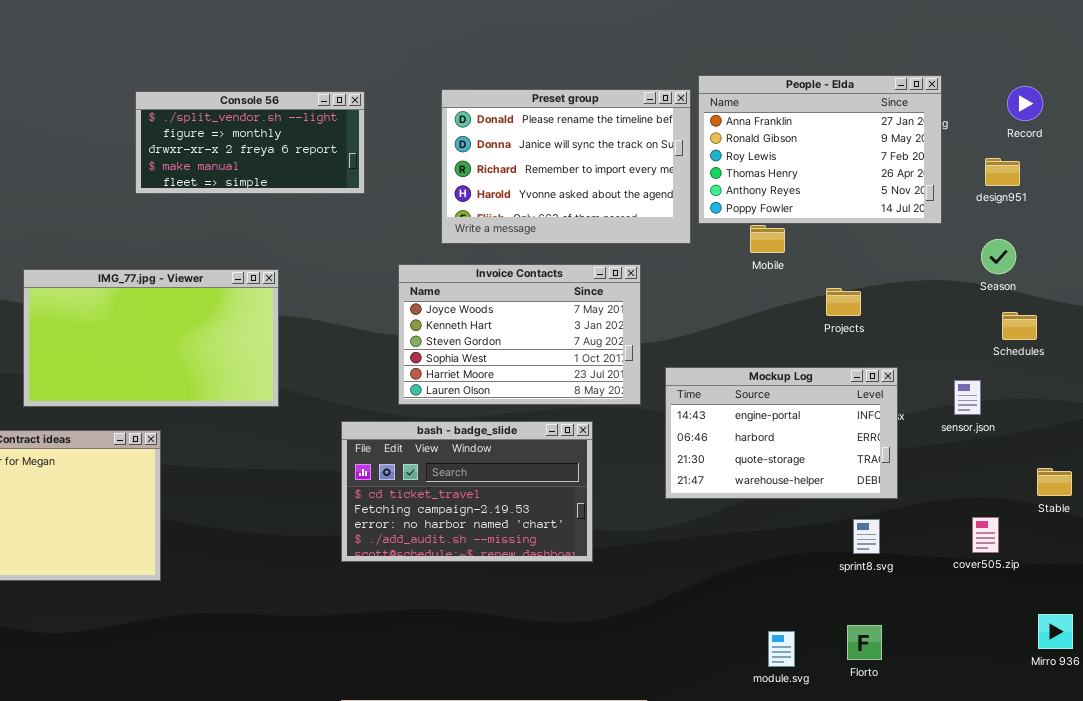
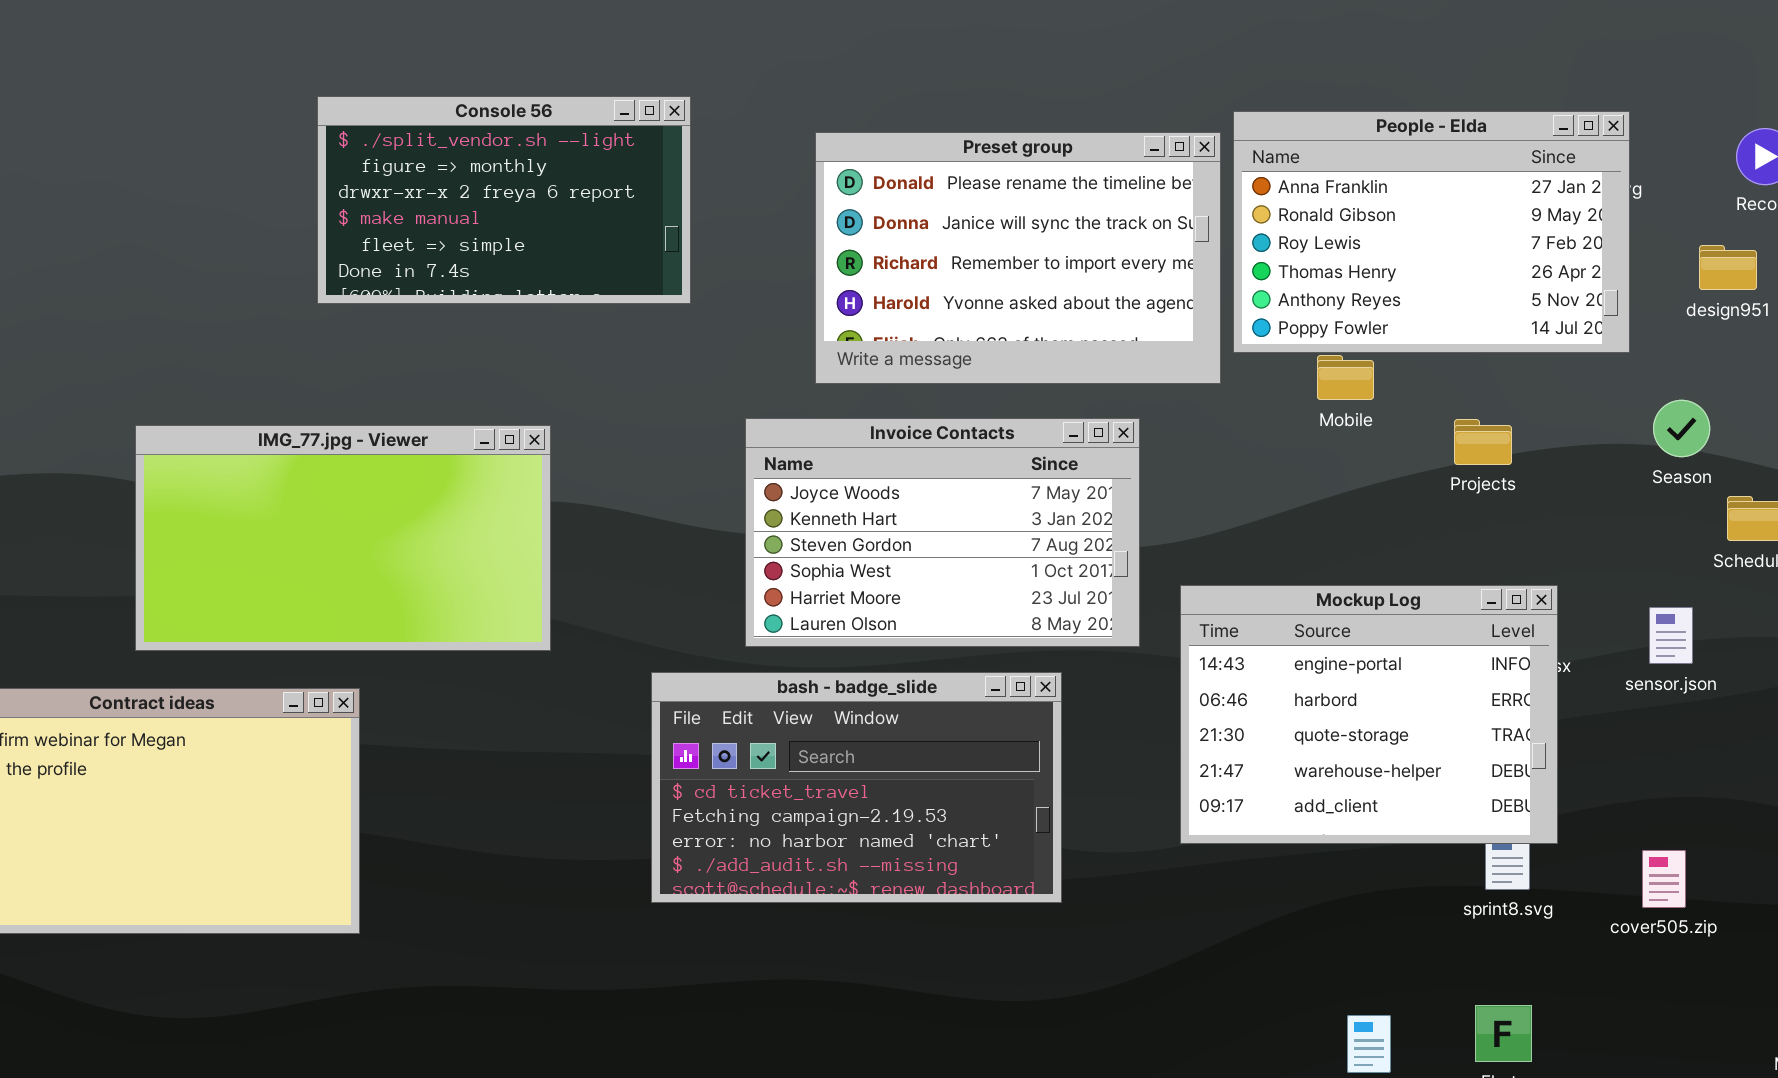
Console 56: [135,91,365,194] -> [317,96,691,304], resized
Season: [981,239,1016,274] -> [1653,400,1710,457], moved
Projects: [826,288,861,316] -> [1454,419,1512,465], moved
Mockup Log: [665,367,898,499] -> [1180,585,1558,844], resized
cover505.zip: [972,517,999,553] -> [1642,850,1686,908], moved

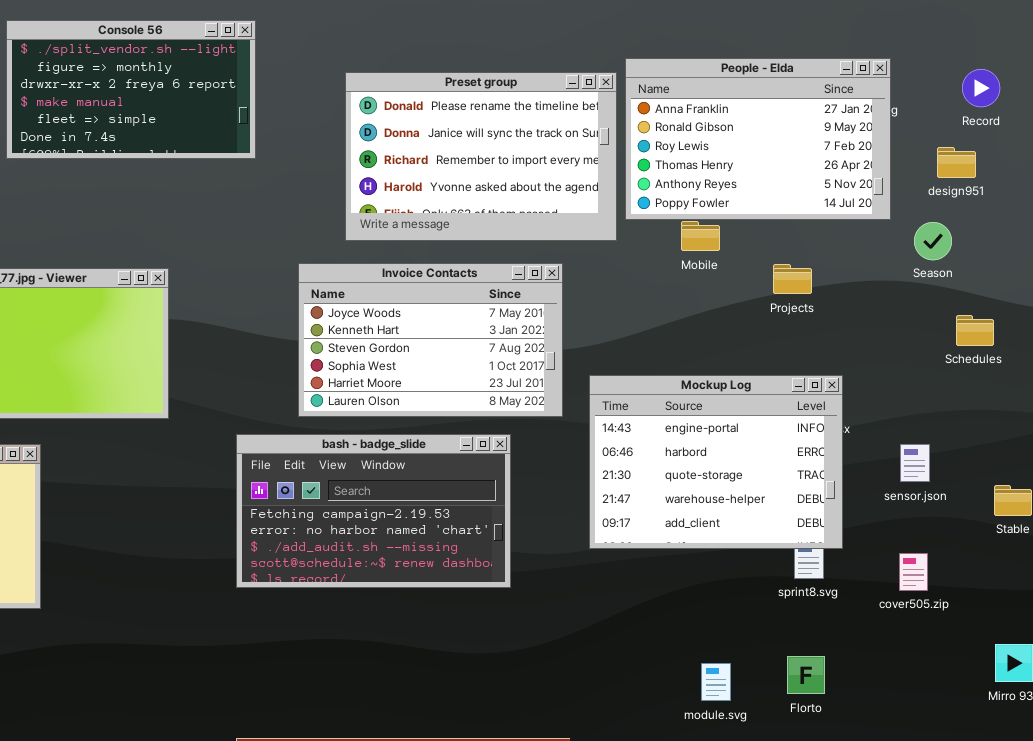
Console 56: [317,96,691,304] -> [6,20,256,159], moved
Season: [1653,400,1710,457] -> [914,222,952,260], moved
sensor.json: [1649,607,1693,664] -> [900,444,930,482], moved
bash - badge_slide: [651,672,1062,903] -> [236,434,511,588], scrolled down 1 row

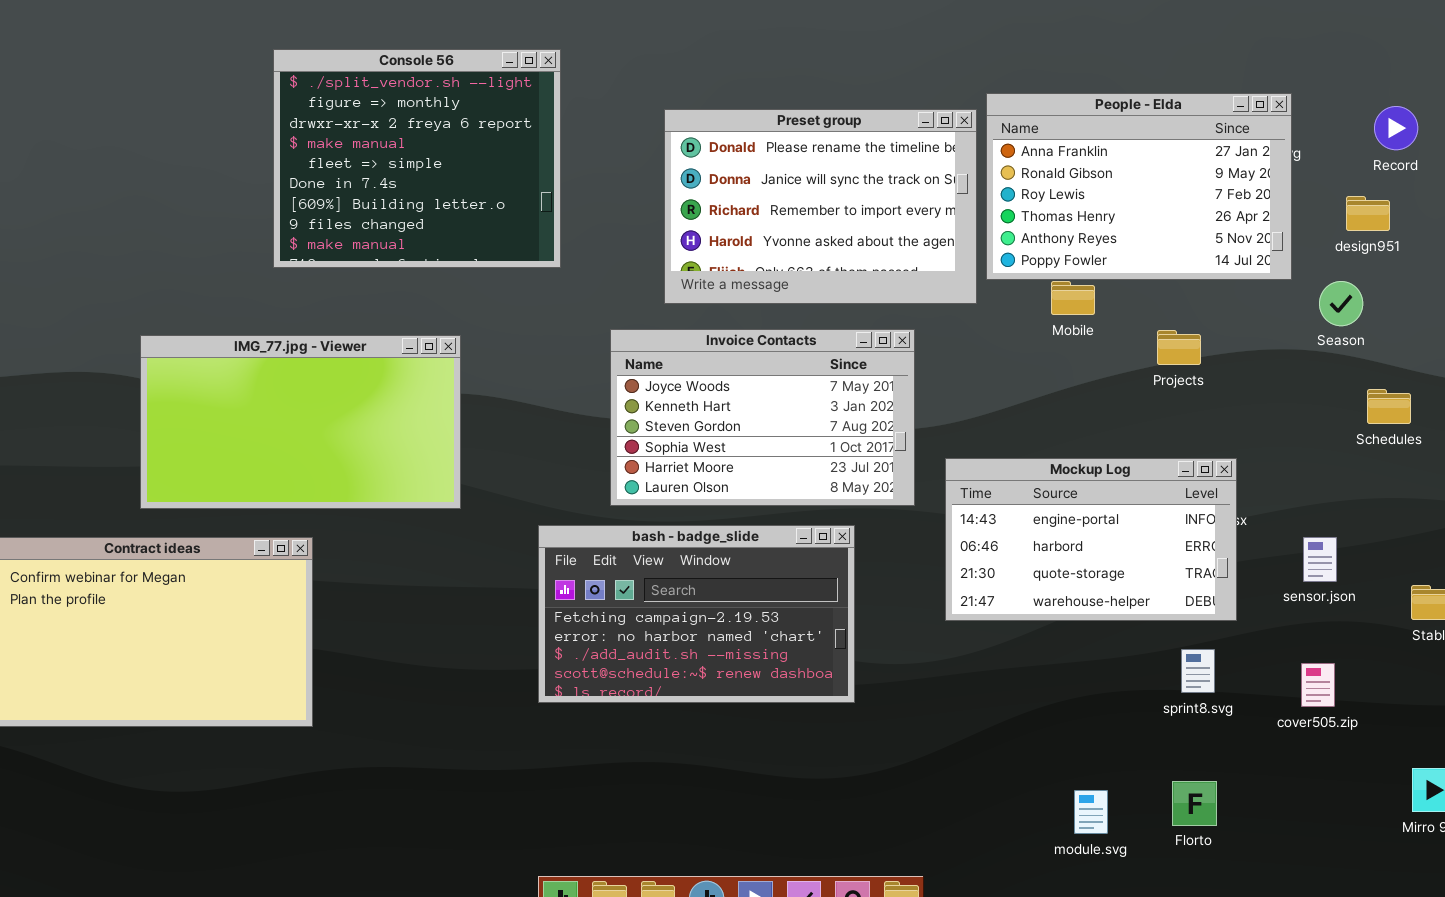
Console 56: [6,20,256,159] -> [273,49,561,268], resized
Mockup Log: [589,375,843,549] -> [945,458,1237,621], resized

